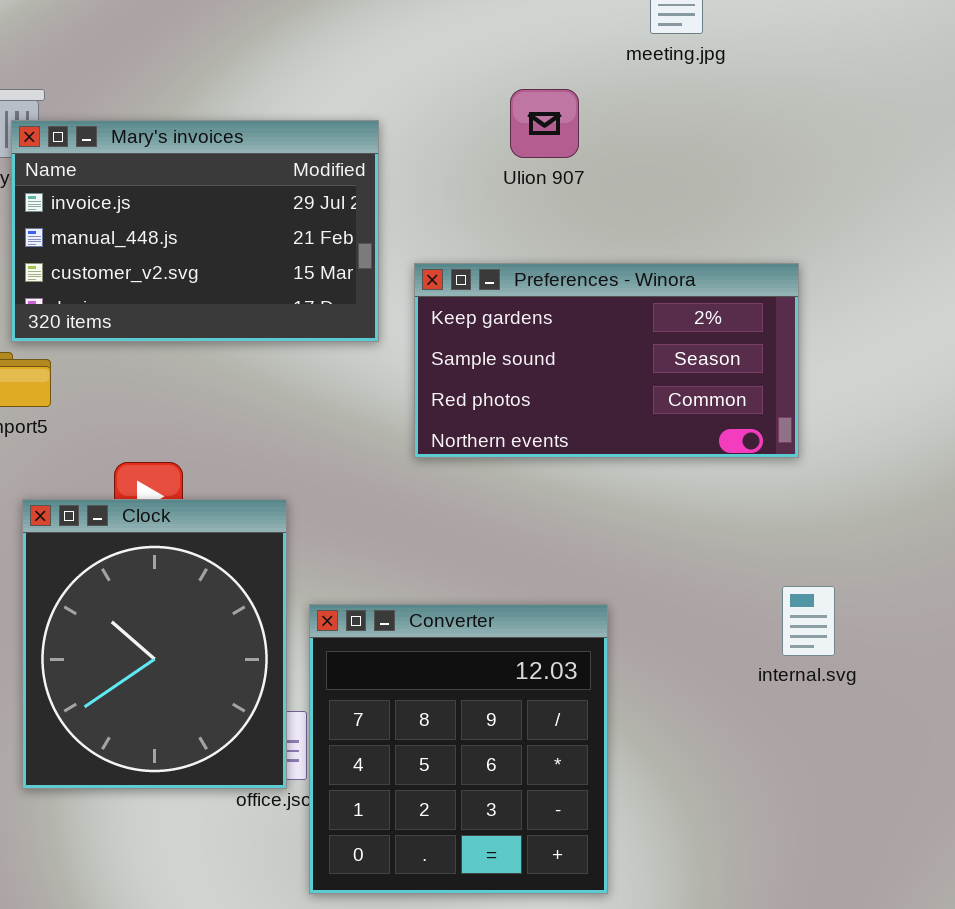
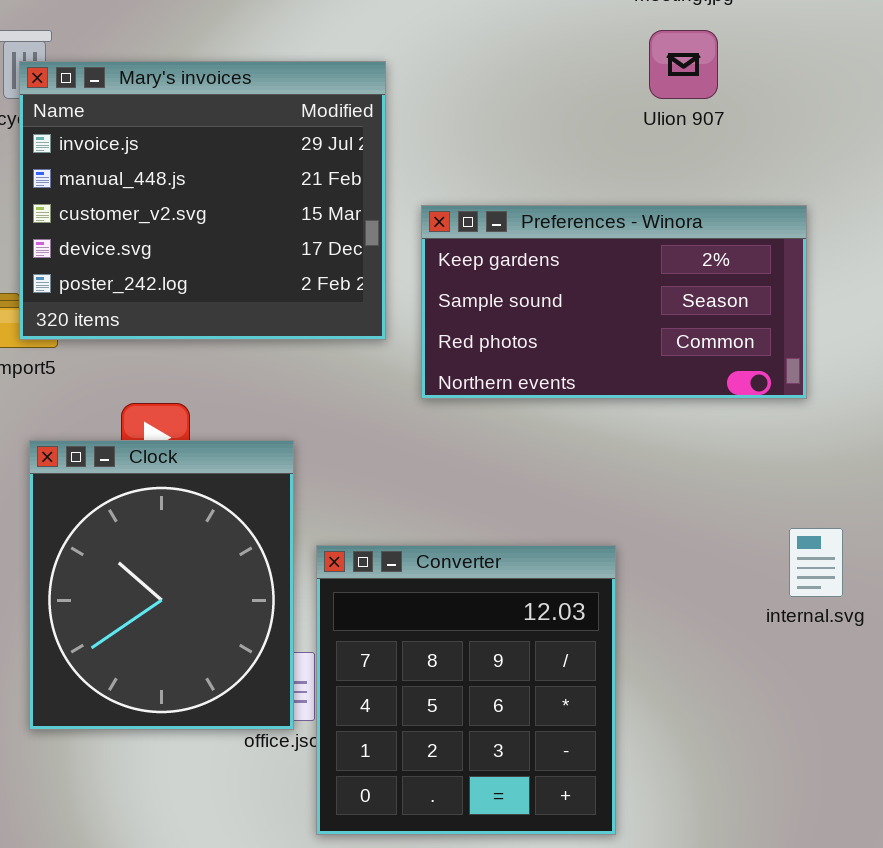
Ulion 907: [510,89,579,158] -> [649,30,718,99], moved
Mary's invoices: [11,120,379,342] -> [19,61,386,340], resized

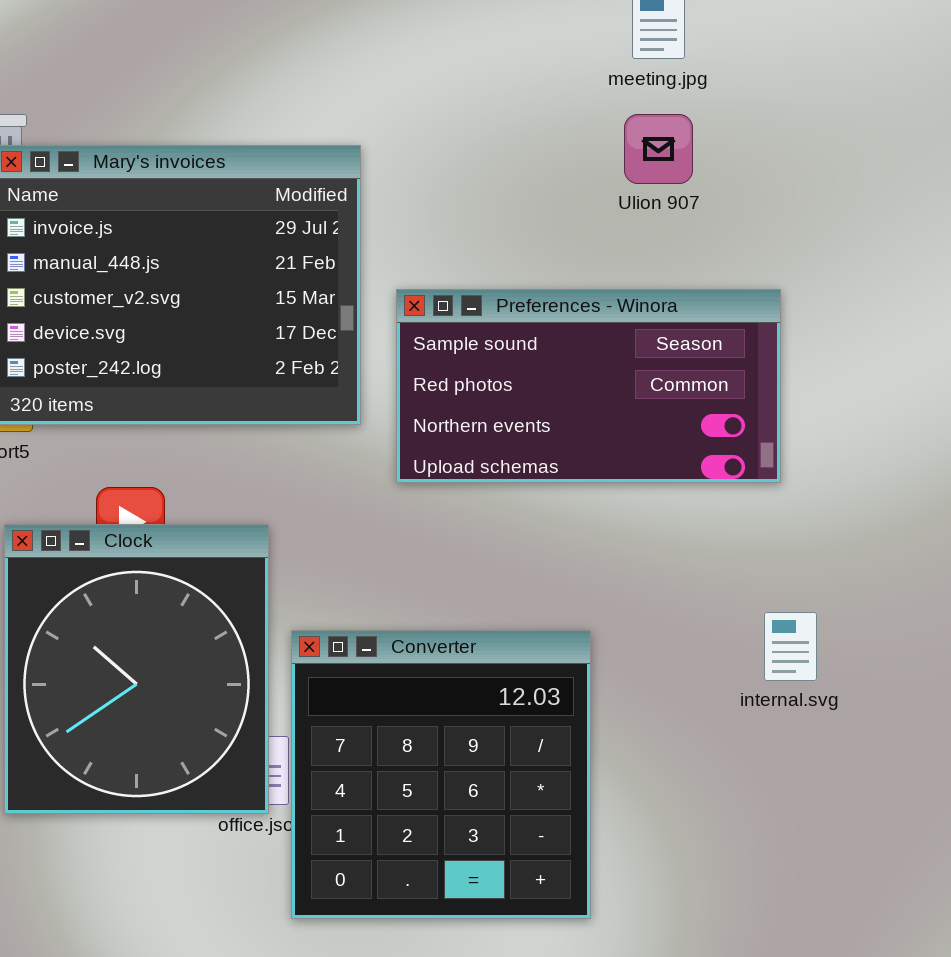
Preferences - Winora: [421,205,807,399] -> [396,289,781,483], scrolled down 1 row

